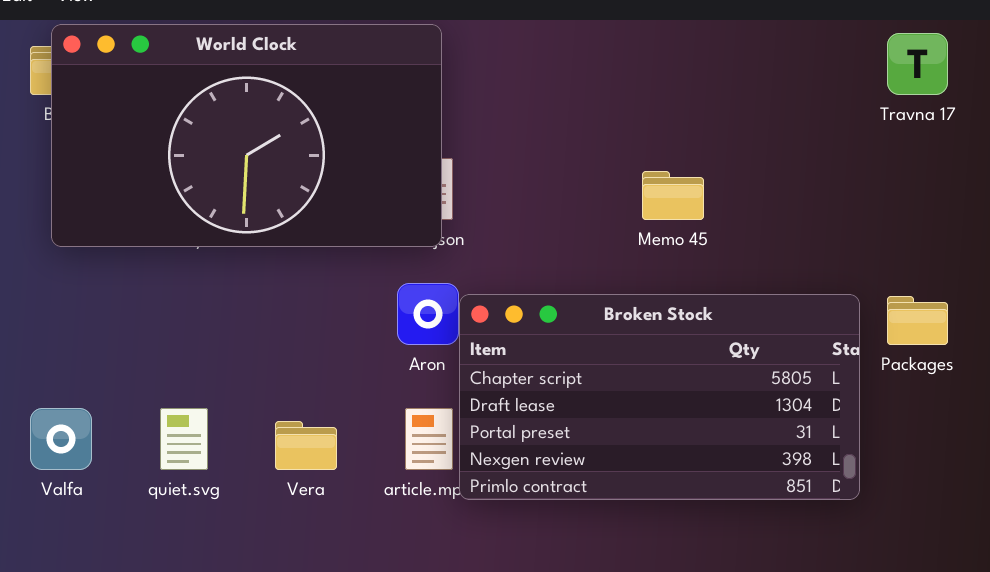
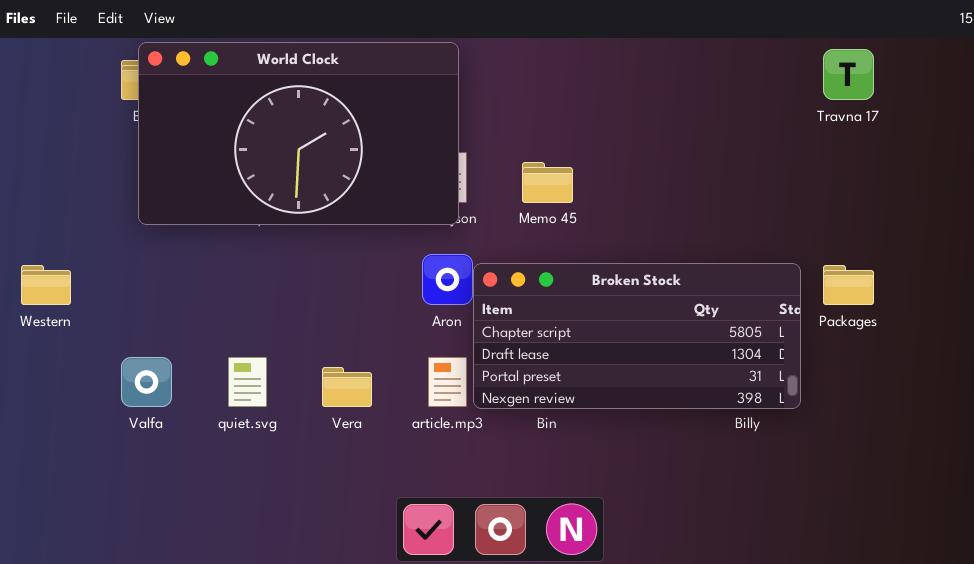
Memo 45: [642,171,704,220] -> [522,162,573,203], moved
Broken Stock: [459,294,860,500] -> [473,263,801,409], resized

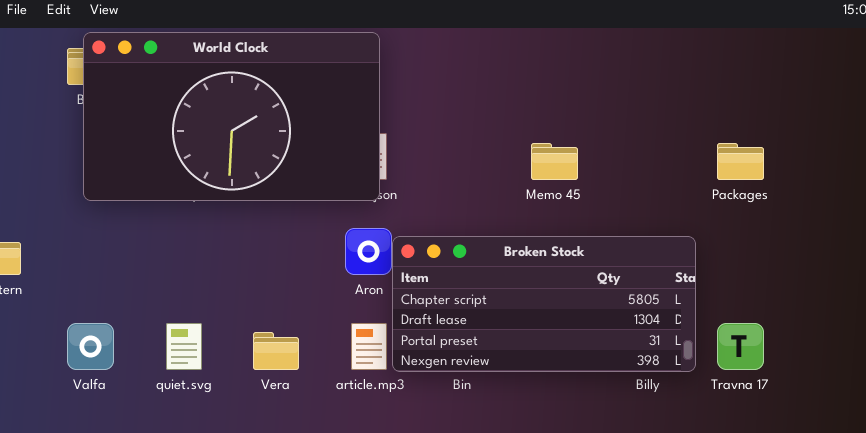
Travna 17: [823,49,874,100] -> [717,323,764,370], moved
Memo 45: [522,162,573,203] -> [531,143,578,180], moved
Packages: [823,265,874,305] -> [717,143,764,180], moved

